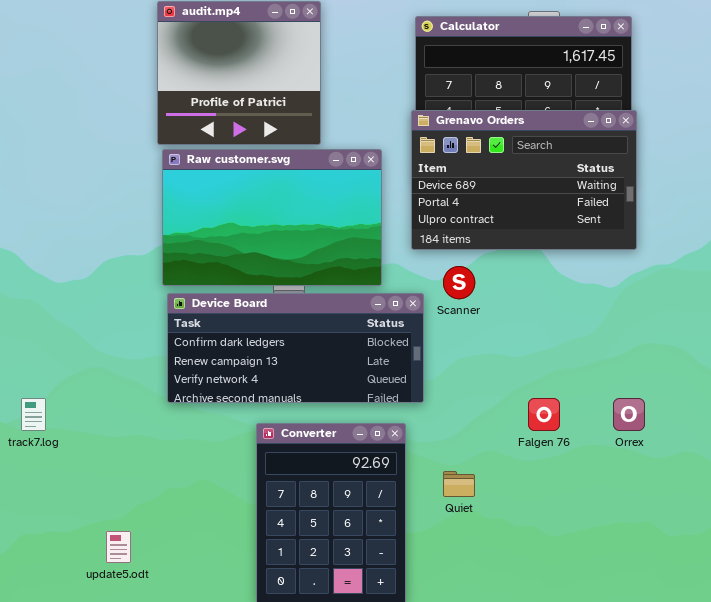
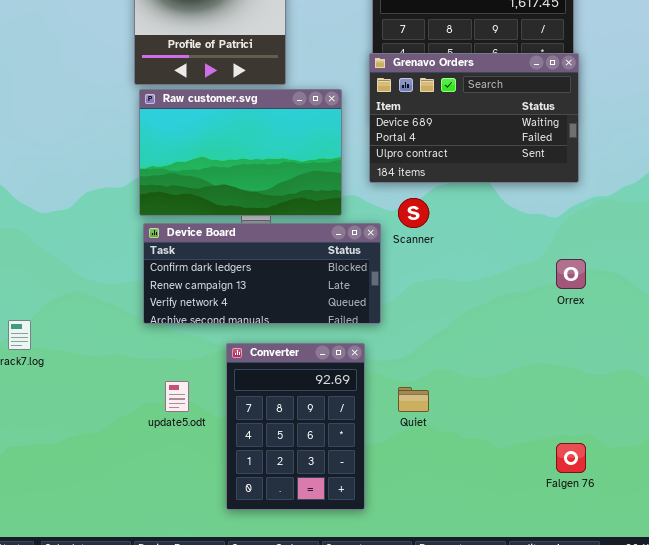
Falgen 76: [528,398,560,431] -> [556,443,586,473], moved
Orrex: [613,398,645,431] -> [556,259,586,289], moved
update5.odt: [106,531,131,563] -> [165,381,189,412], moved

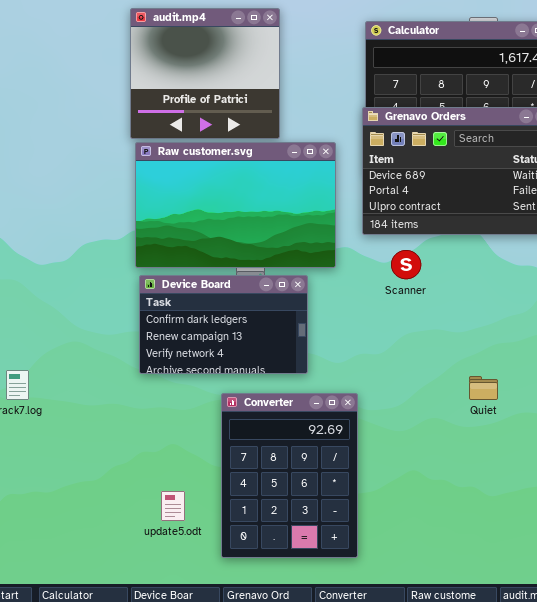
Device Board: [143,223,381,324] -> [139,275,308,374], resized
update5.odt: [165,381,189,412] -> [161,491,185,521], moved
Quiet: [398,387,429,412] -> [469,376,498,400], moved

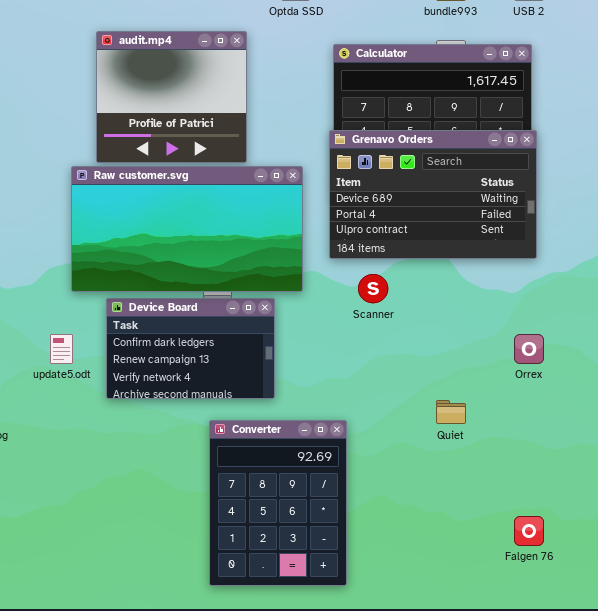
Raw customer.svg: [135,142,336,268] -> [71,166,303,292], resized
Converter: [221,393,358,558] -> [209,420,347,586], moved
update5.odt: [161,491,185,521] -> [50,334,73,364], moved

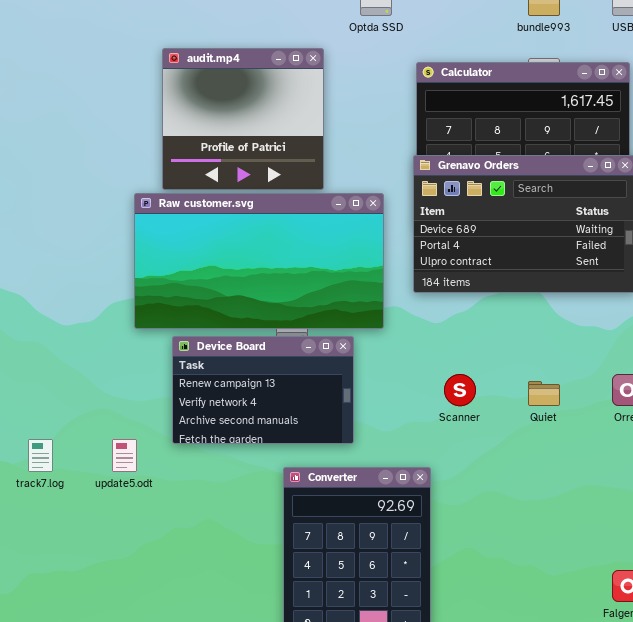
Scanner: [358,274,388,303] -> [444,374,476,406], moved
Device Board: [106,298,275,399] -> [172,336,354,444], scrolled down 1 row
update5.odt: [50,334,73,364] -> [112,439,137,472], moved
Quiet: [436,400,466,424] -> [528,381,560,406], moved

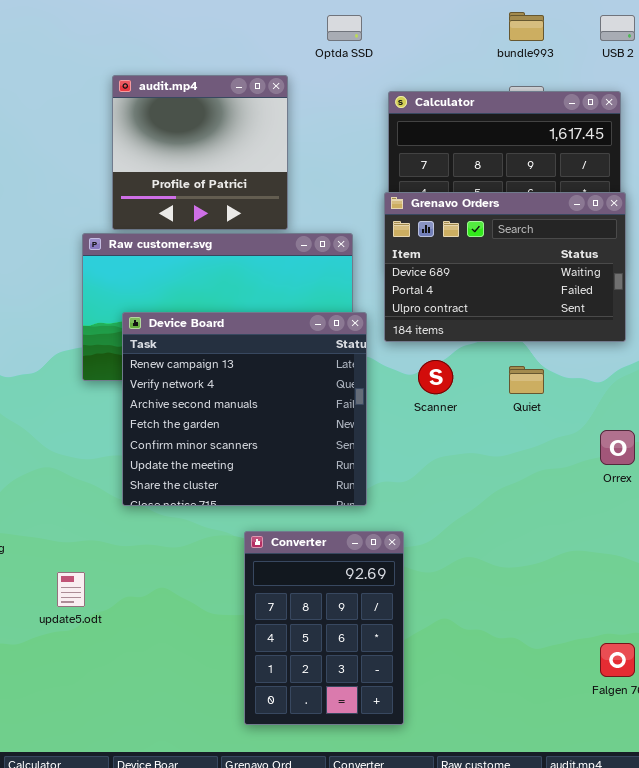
Device Board: [172,336,354,444] -> [122,312,367,506], resized
Scanner: [444,374,476,406] -> [418,360,453,394], moved
Quiet: [528,381,560,406] -> [509,366,544,394], moved
update5.odt: [112,439,137,472] -> [57,572,85,607], moved

